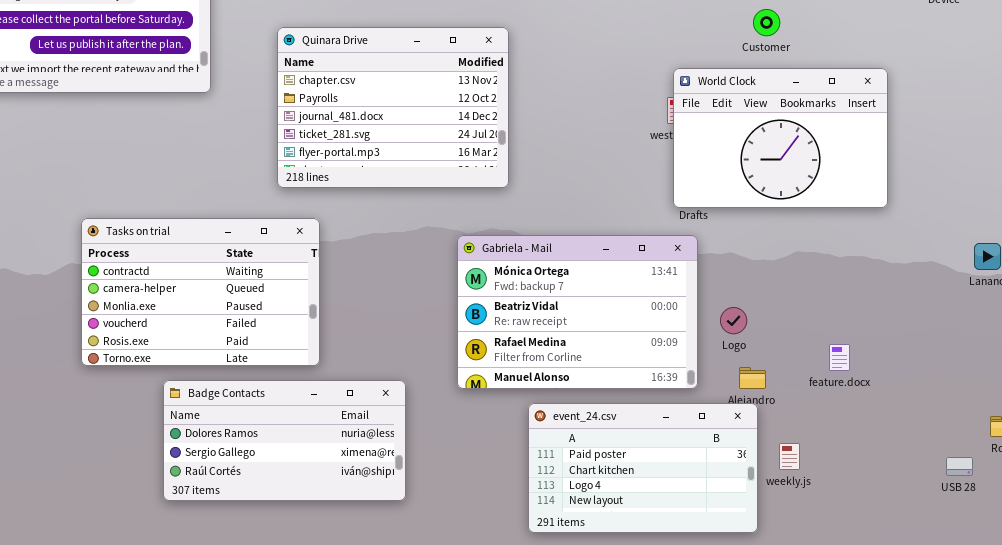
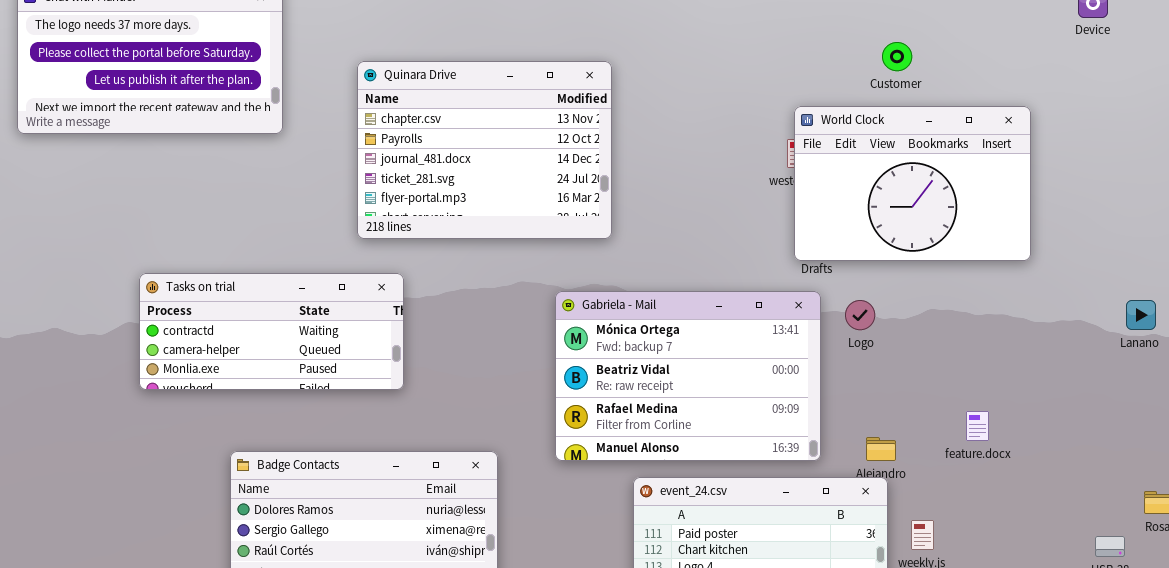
Tasks on trial: [81,218,320,366] -> [139,273,404,390], resized
Logo: [720,307,747,334] -> [845,300,875,330], moved

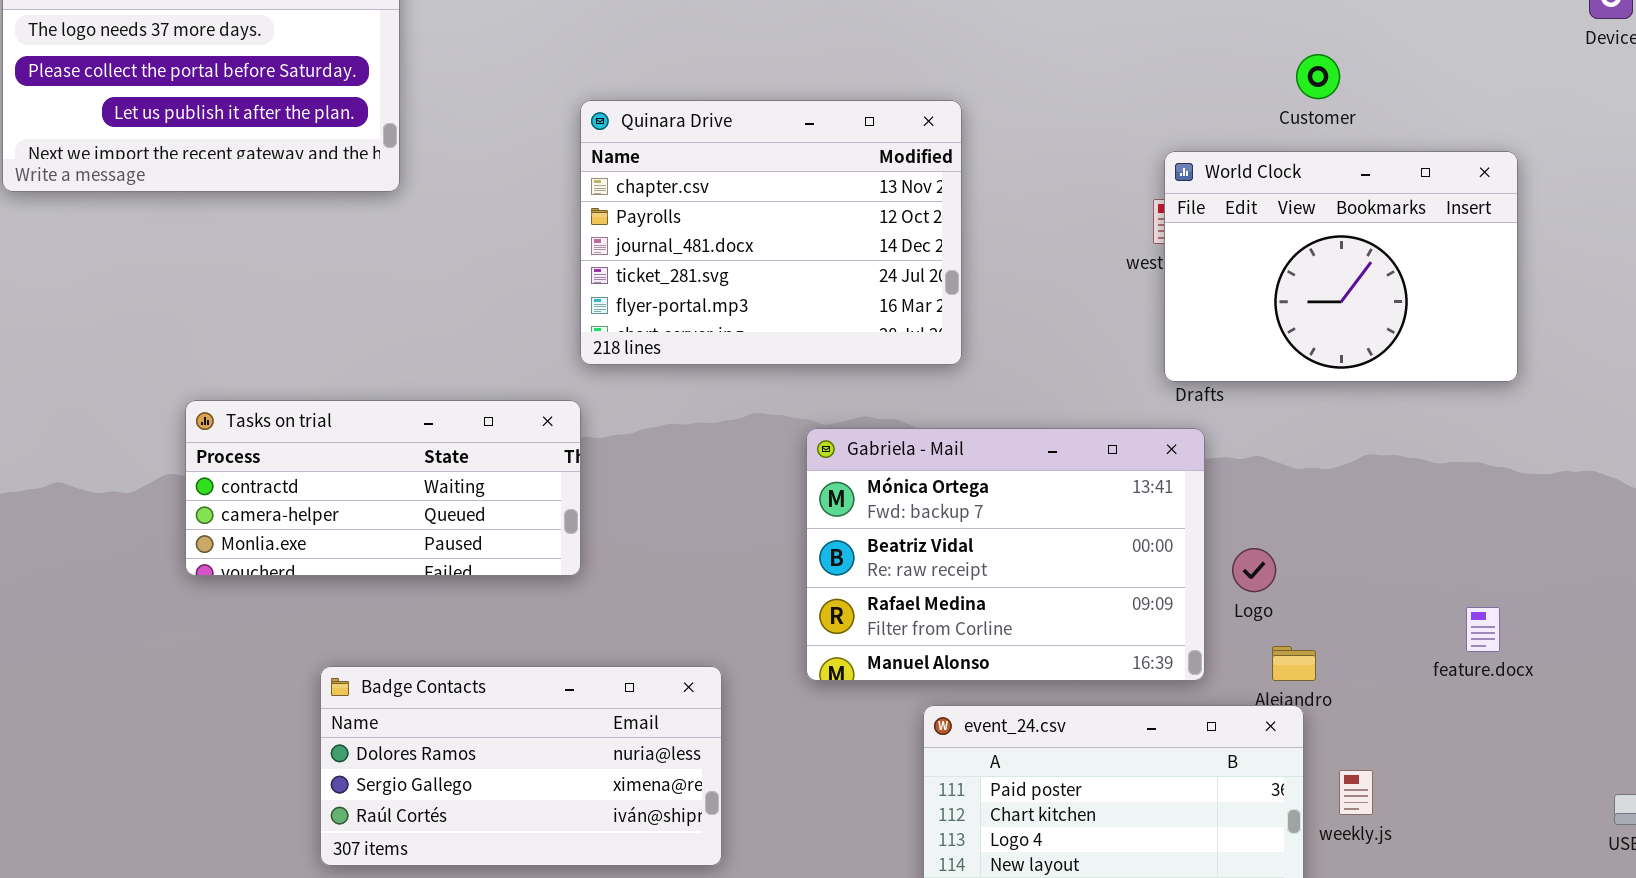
Quinara Drive: [357,61,612,239] -> [580,100,962,365], moved
Logo: [845,300,875,330] -> [1232,548,1276,592], moved
feature.docx: [966,411,989,441] -> [1466,607,1500,652], moved

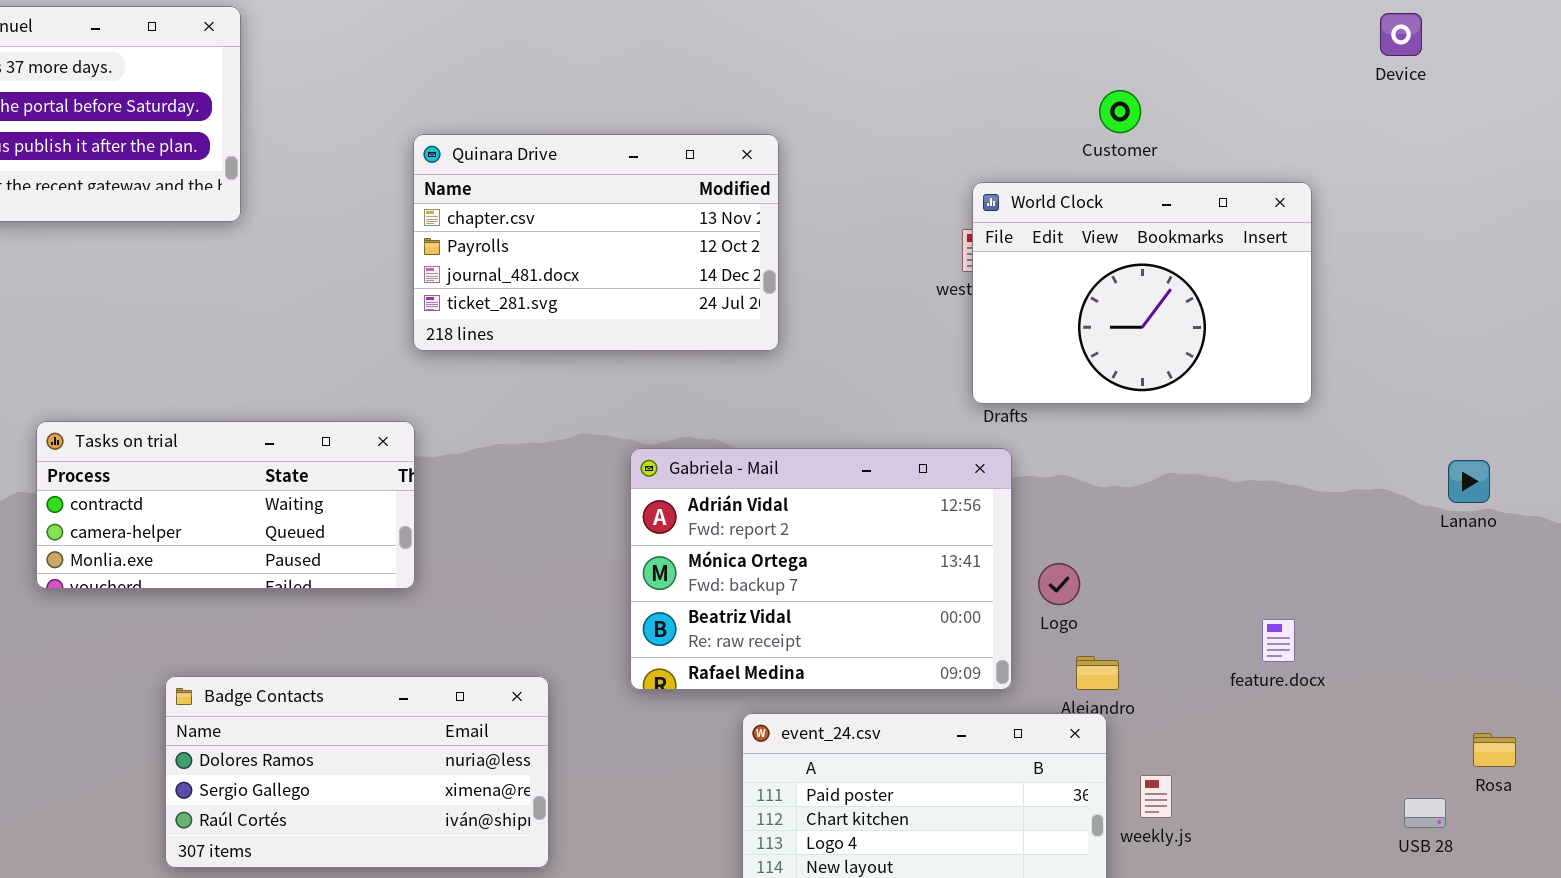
Quinara Drive: [580,100,962,365] -> [413,134,779,351], resized
Gabriela - Mail: [806,428,1205,681] -> [630,448,1012,690], scrolled up 1 row

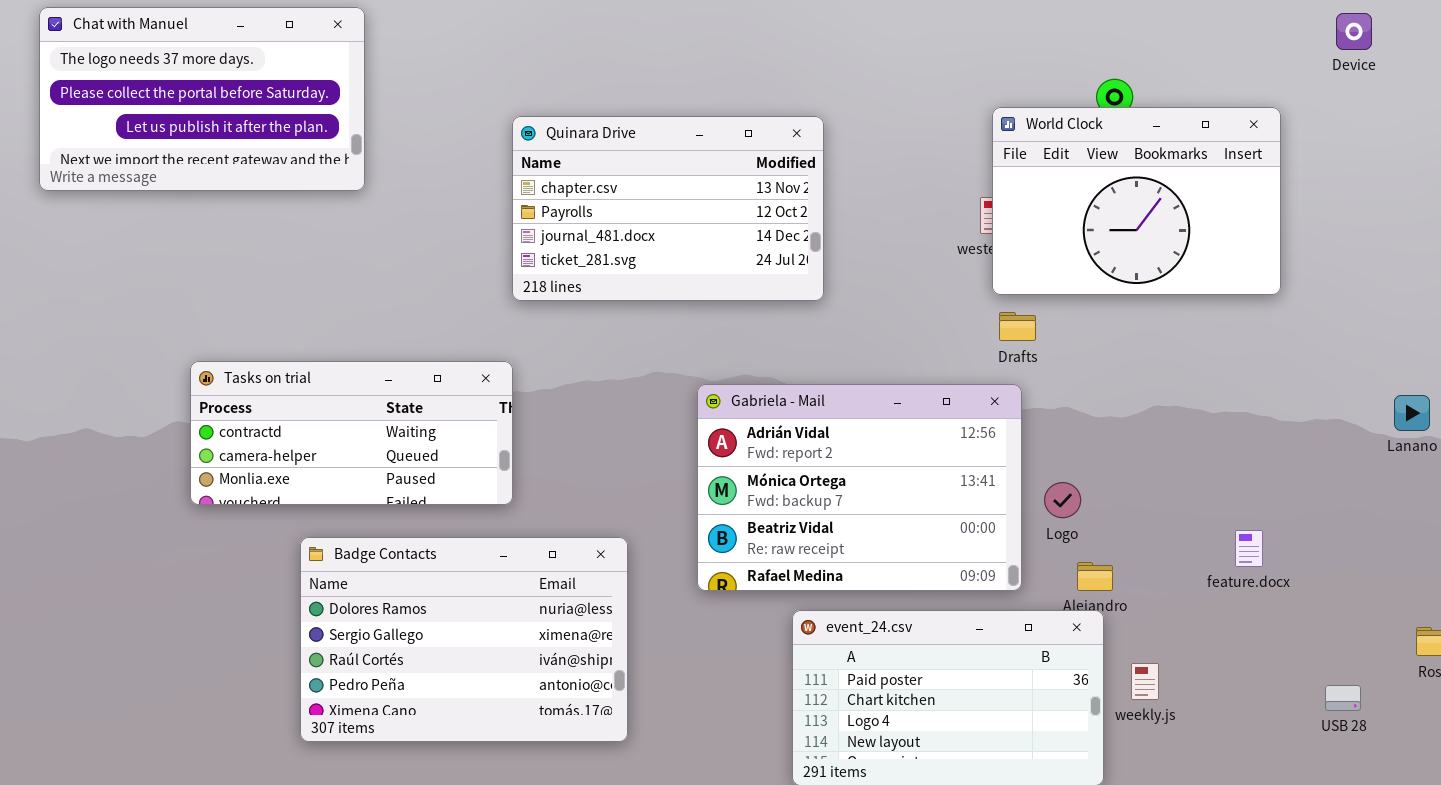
World Clock: [972,182,1312,404] -> [992,107,1281,295], moved
Badge Contacts: [165,676,549,868] -> [300,537,628,742], resized
USB 28: [1404,798,1446,828] -> [1325,685,1361,711], moved

